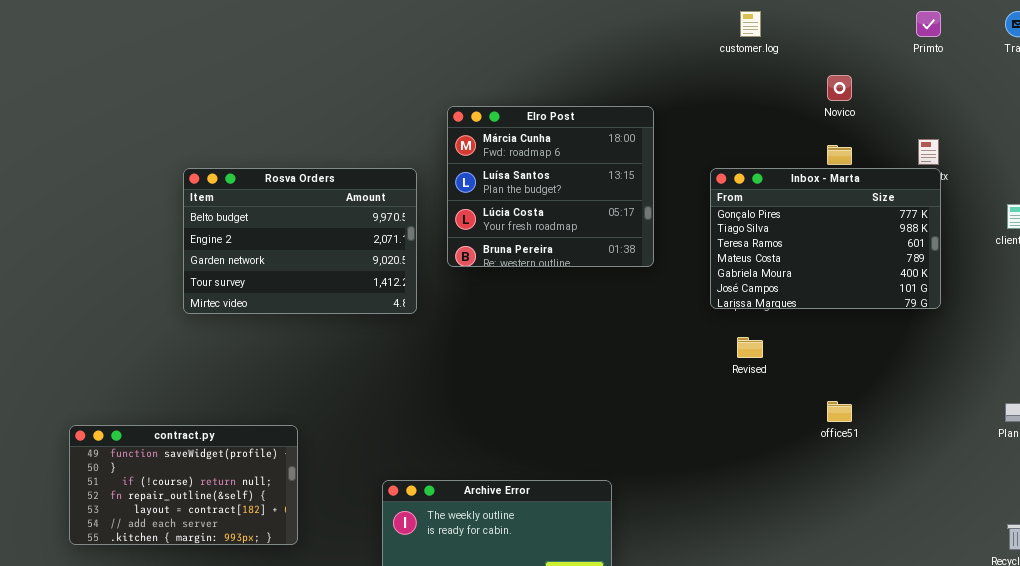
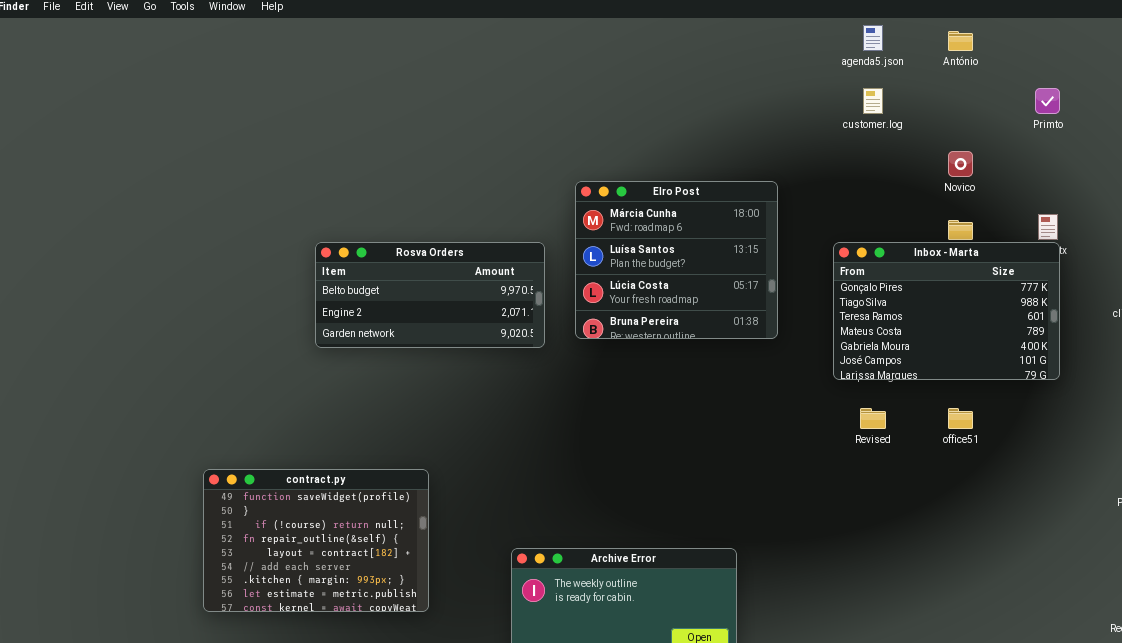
Rosva Orders: [183,168,417,314] -> [315,242,545,348], resized
office51: [827,401,852,422] -> [948,408,973,429], moved
contract.py: [69,425,298,545] -> [203,469,429,612], resized

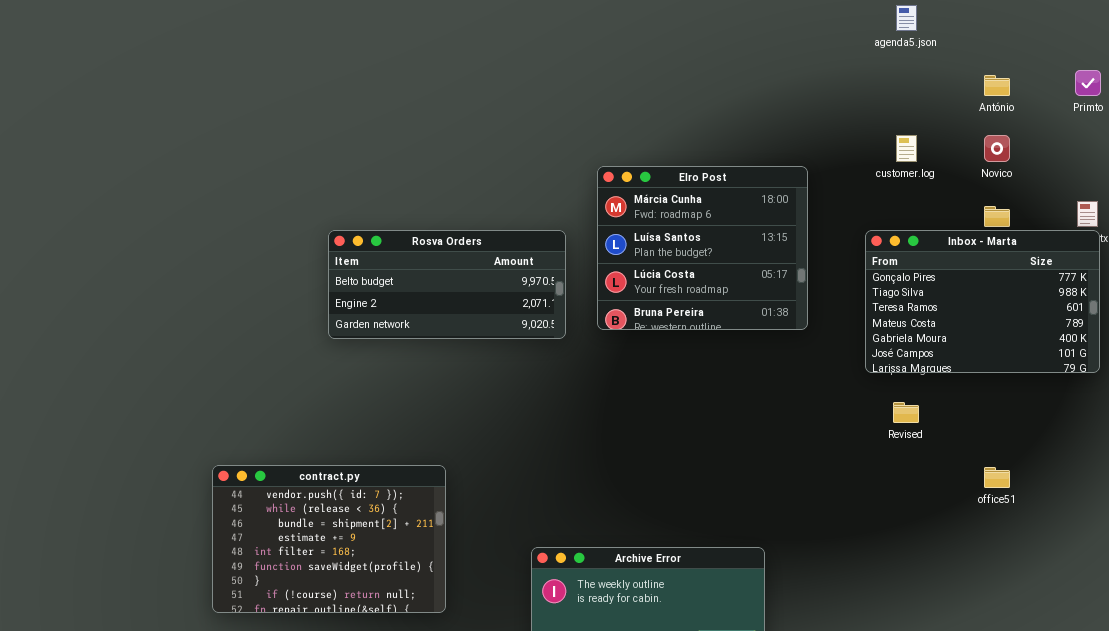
António: [948,31,973,51] -> [984,75,1010,96], moved
customer.log: [863,88,883,114] -> [896,135,917,162], moved
office51: [948,408,973,429] -> [984,467,1010,488], moved
contract.py: [203,469,429,612] -> [212,465,446,613], scrolled up 5 rows

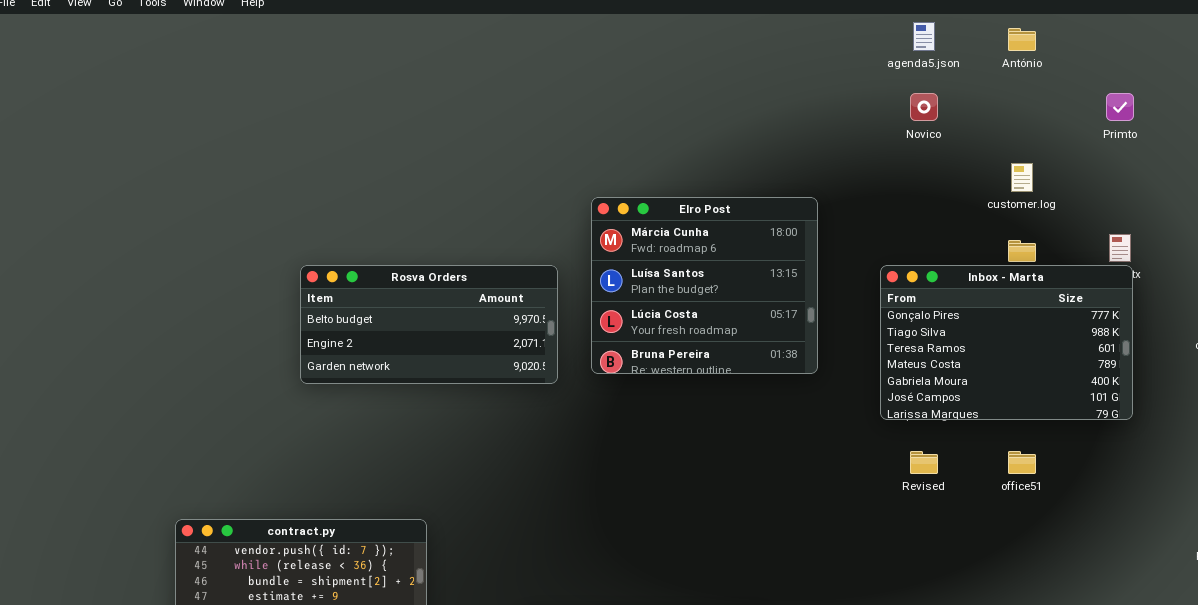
António: [984,75,1010,96] -> [1008,28,1036,51], moved
customer.log: [896,135,917,162] -> [1011,163,1033,192], moved
Novico: [984,135,1010,162] -> [910,93,938,121], moved
office51: [984,467,1010,488] -> [1008,451,1036,474], moved

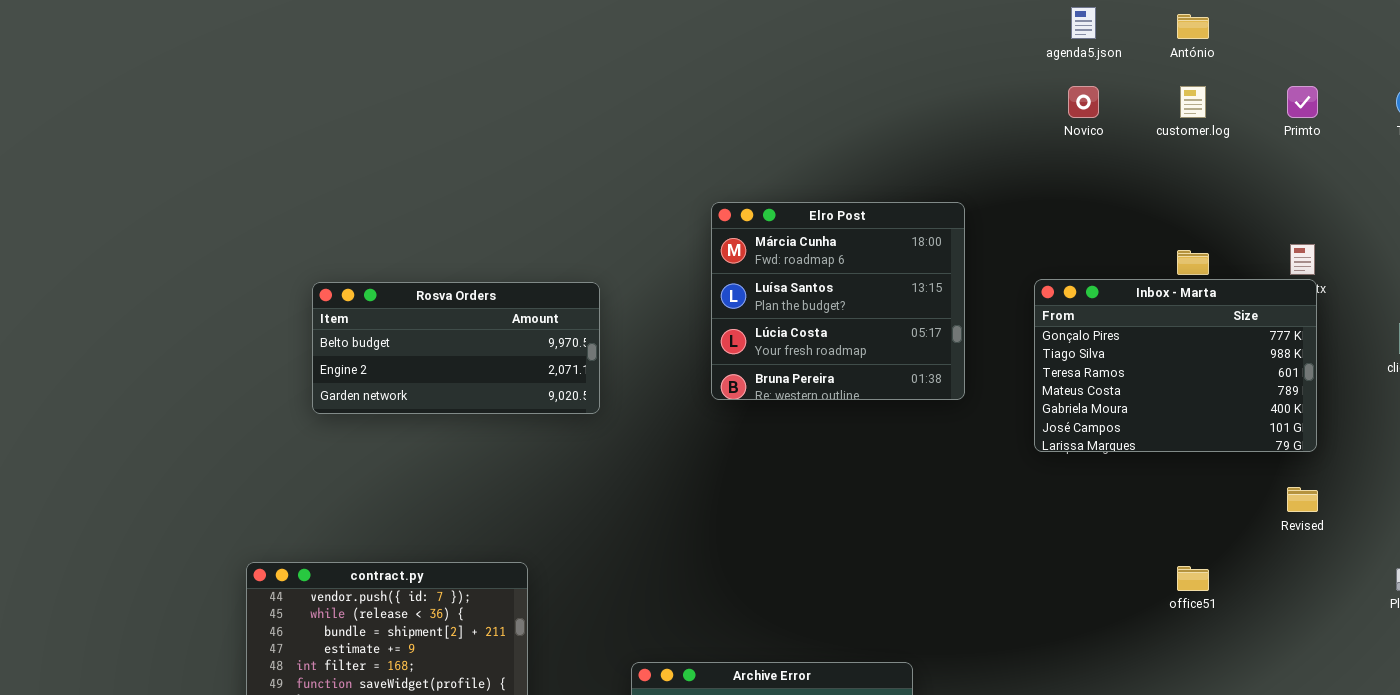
customer.log: [1011,163,1033,192] -> [1180,86,1206,118], moved
Rosva Orders: [300,265,558,384] -> [312,282,600,414], moved
Revised: [910,451,938,474] -> [1287,487,1318,512], moved
office51: [1008,451,1036,474] -> [1177,566,1209,591], moved

